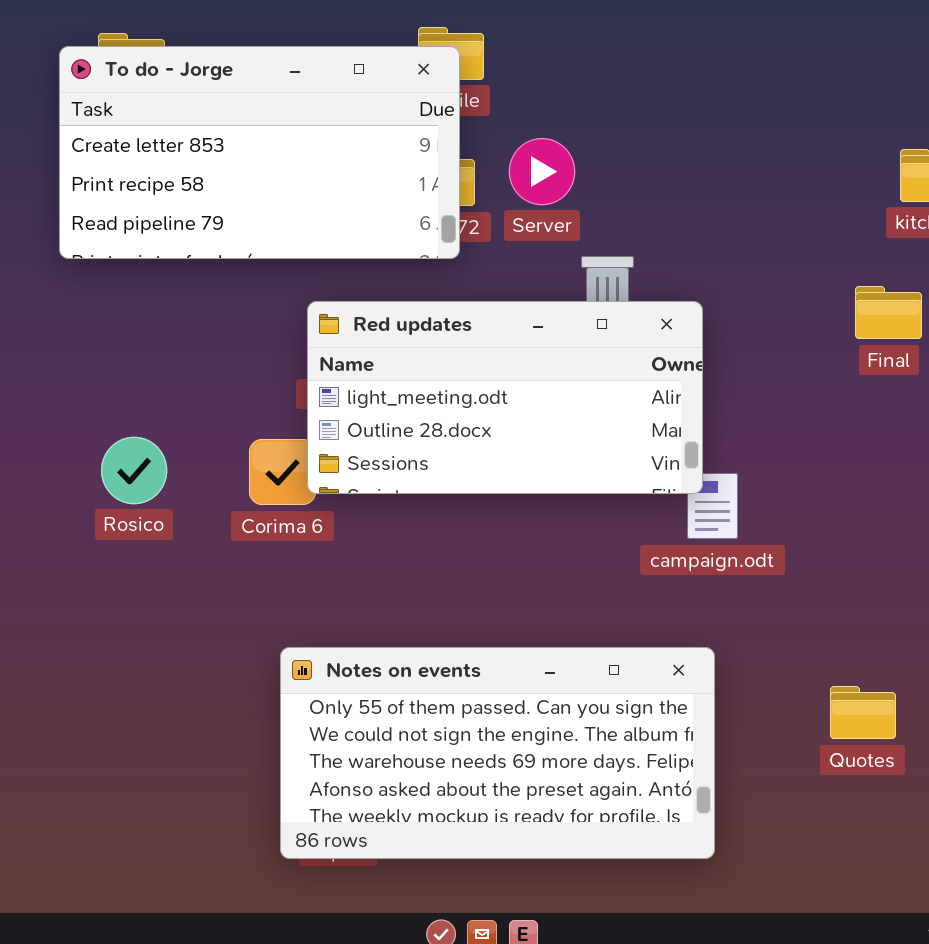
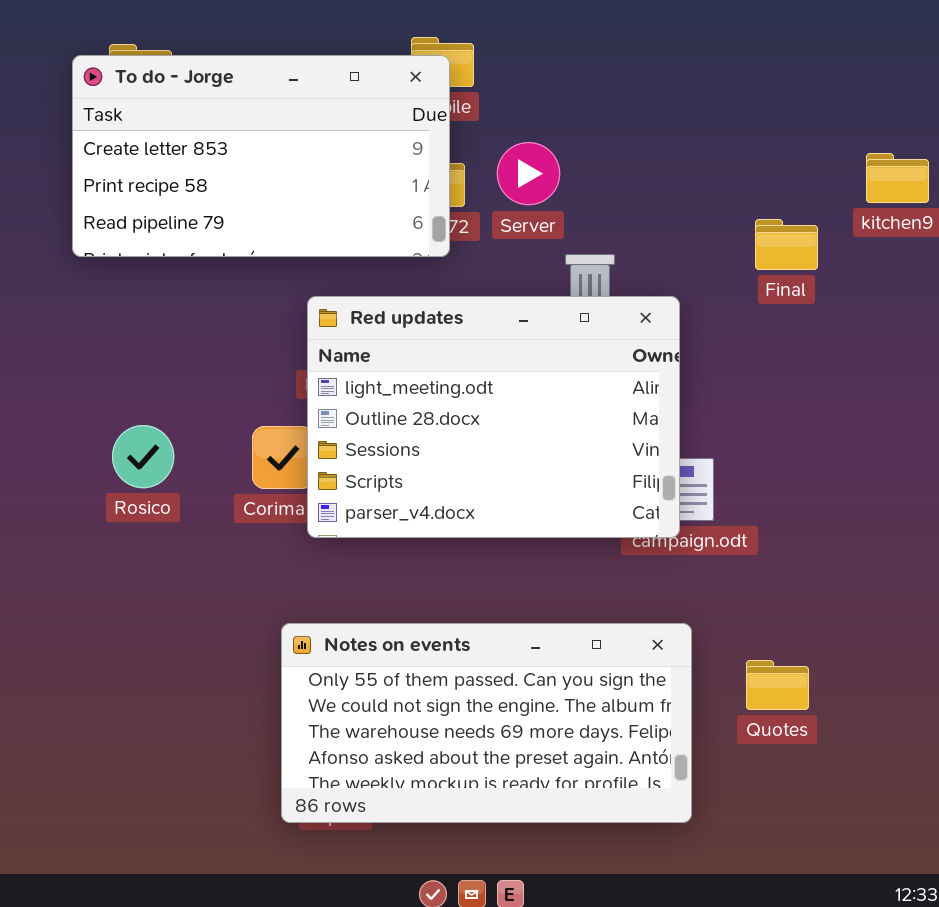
Final: [855,286,922,339] -> [755,219,818,270], moved
Red updates: [307,301,703,494] -> [307,296,680,538], resized
Quotes: [830,686,896,739] -> [746,660,809,710], moved

